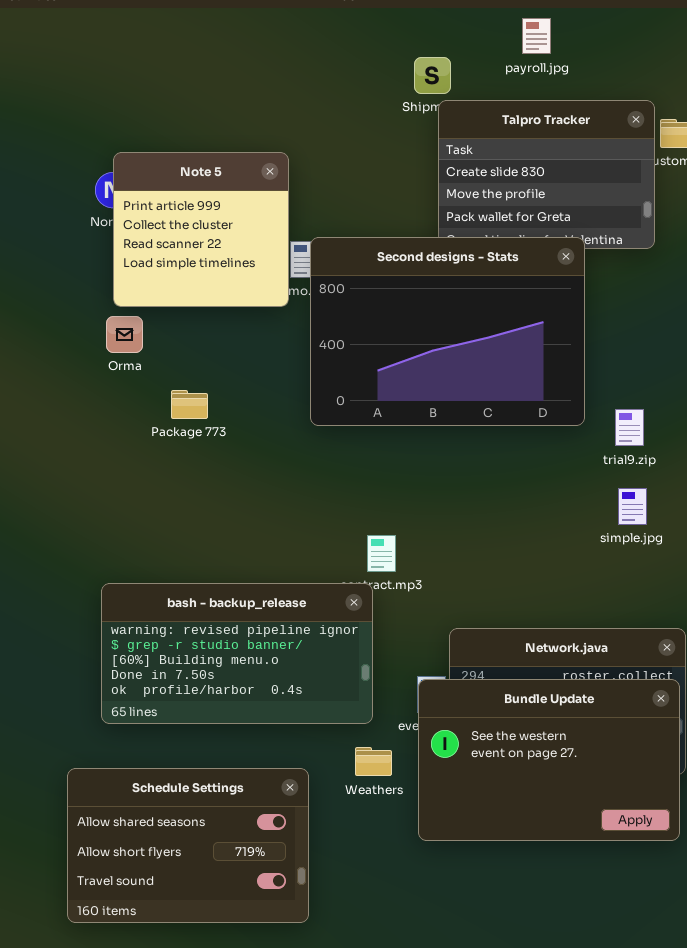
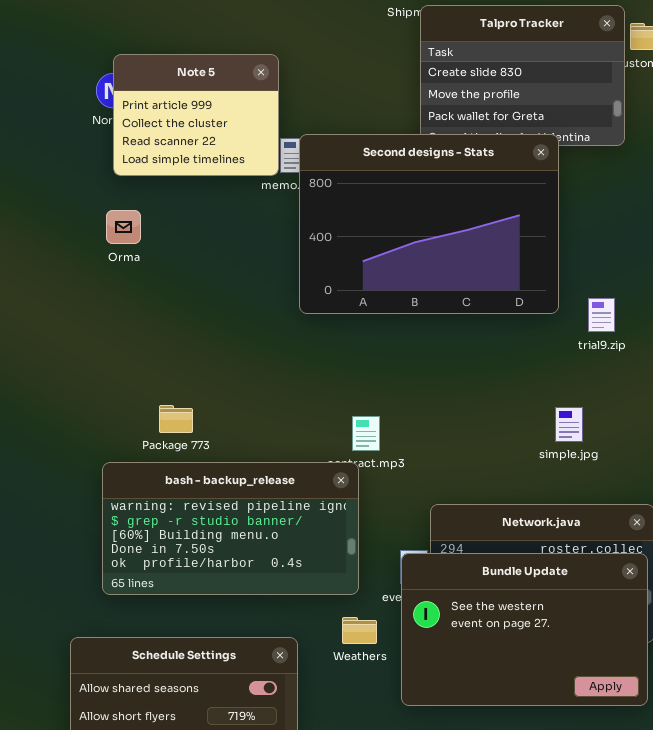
Note 5: [113,152,289,307] -> [113,54,279,176], resized
Package 773: [171,390,208,419] -> [159,405,193,433], moved
simple.jpg: [618,488,647,525] -> [555,407,583,442], moved

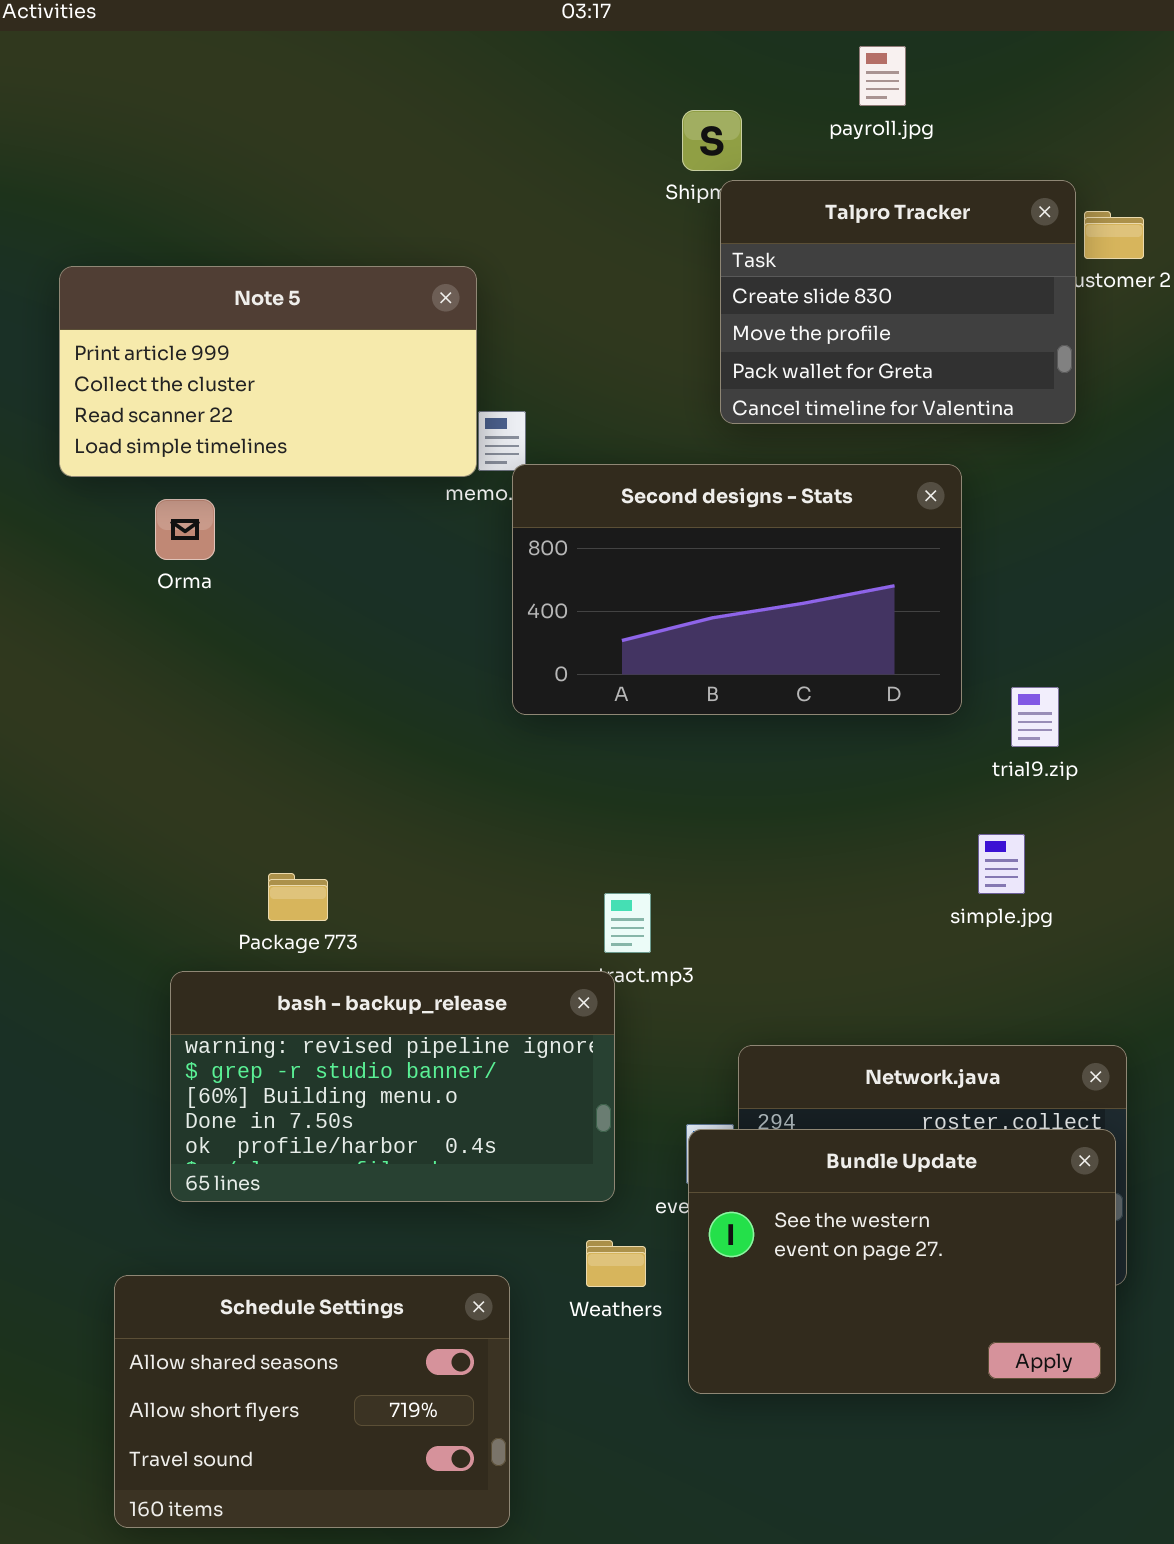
Note 5: [113,54,279,176] -> [59,266,477,477], resized
Second designs - Stats: [299,134,559,314] -> [512,464,962,715], resized
Orma: [106,210,141,244] -> [155,499,215,560], moved
simple.jpg: [555,407,583,442] -> [978,834,1025,894], moved

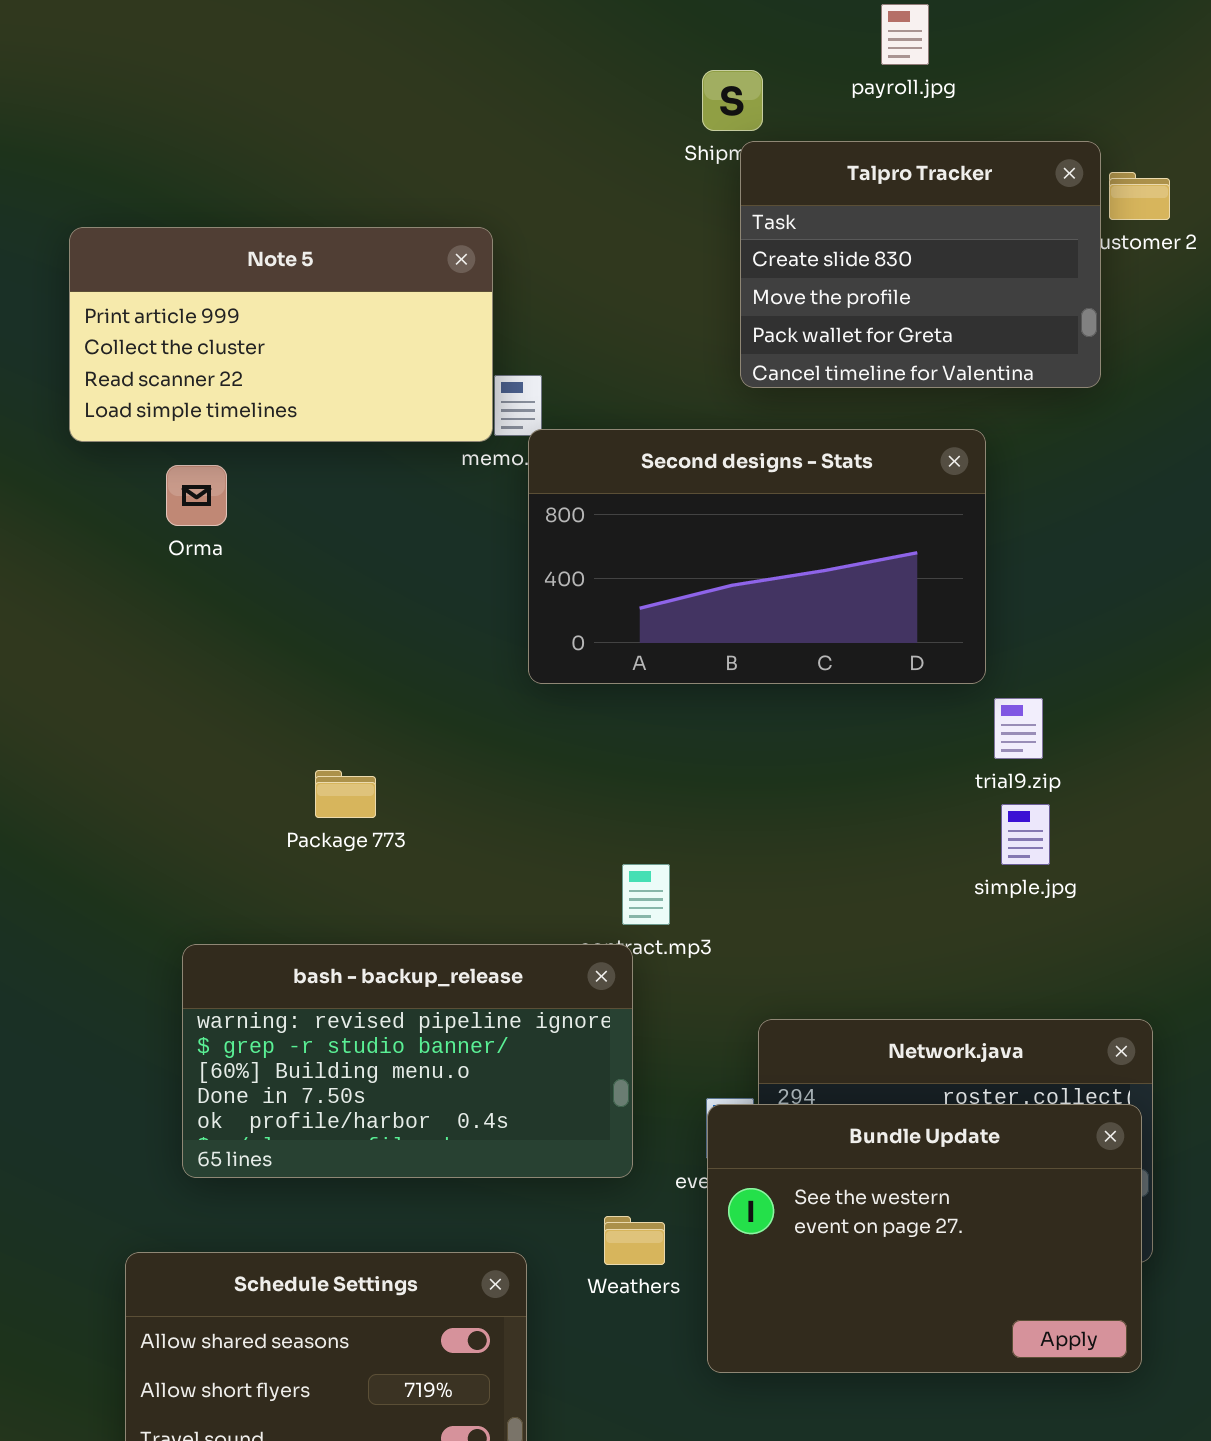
trial9.zip: [1011,687,1059,747] -> [994,698,1043,759], moved
Package 773: [268,873,328,921] -> [315,770,376,818], moved

